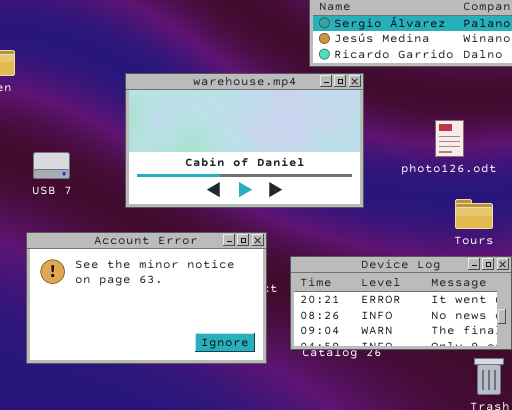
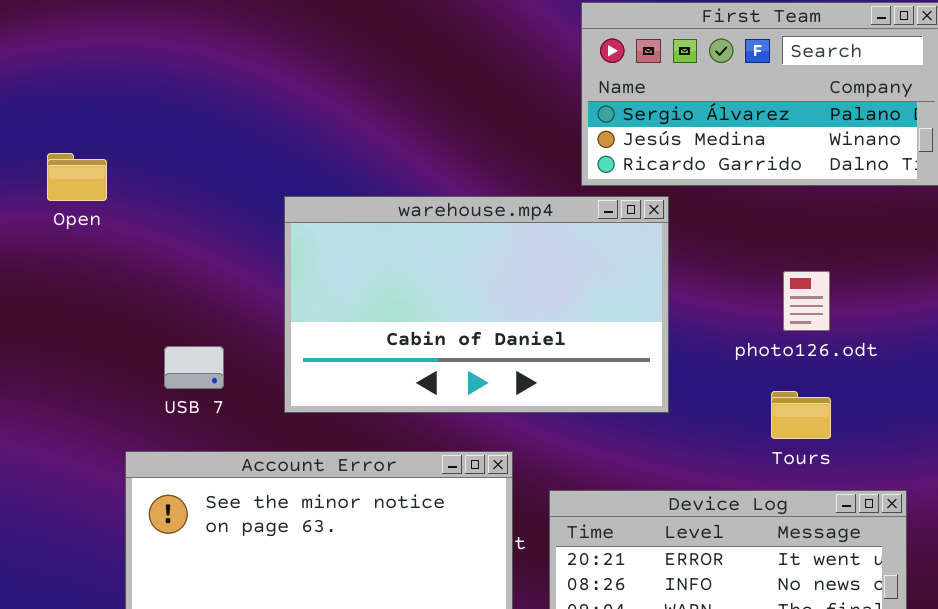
USB 7: [33,152,70,179] -> [164,346,224,389], moved
Tours: [455,199,493,229] -> [771,391,831,439], moved

